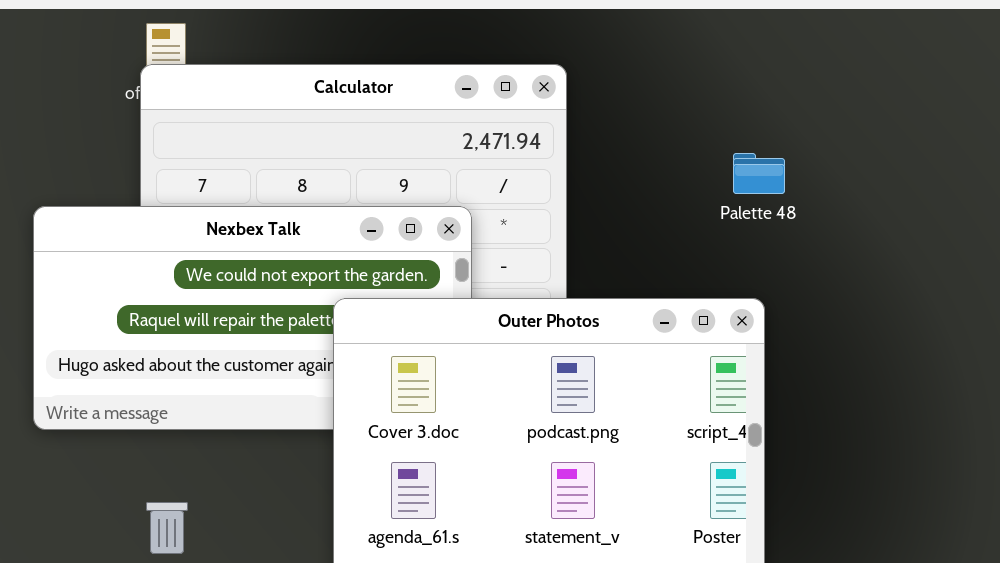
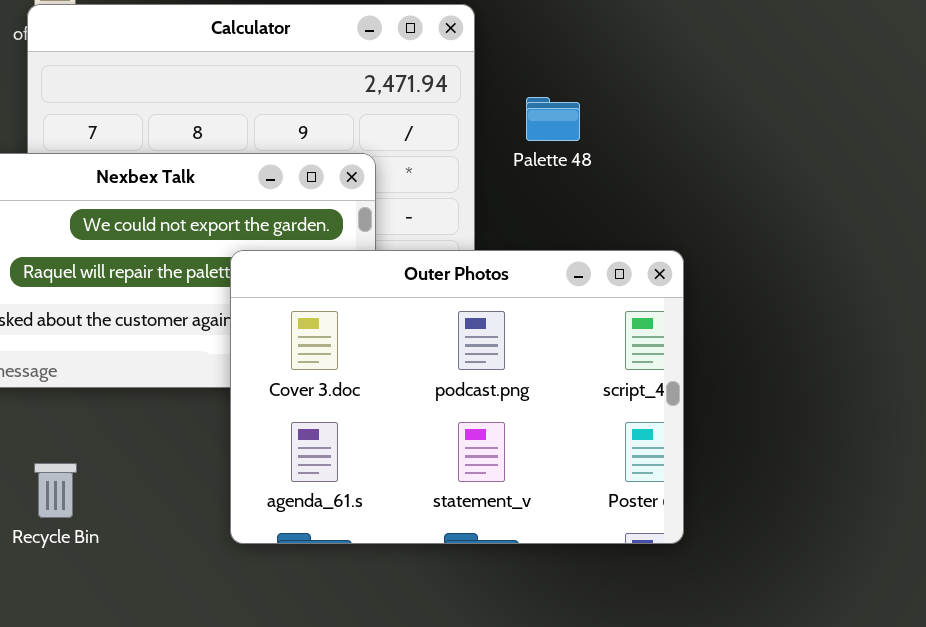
Palette 48: [733,153,785,194] -> [526,97,580,141], moved

